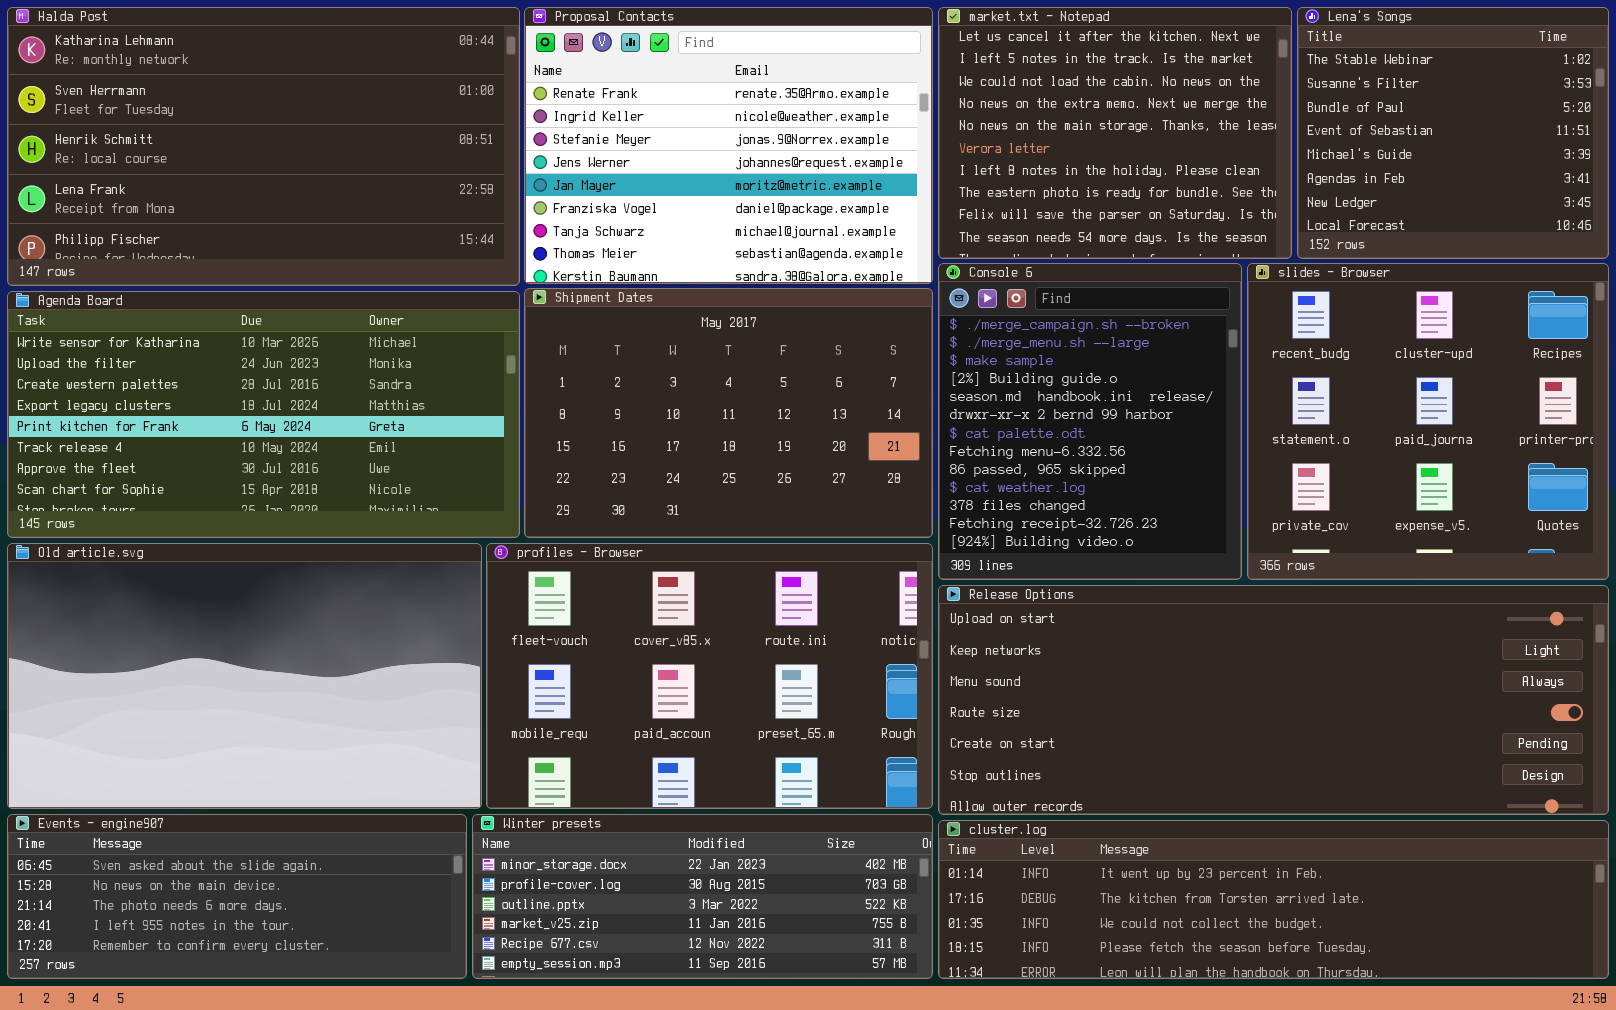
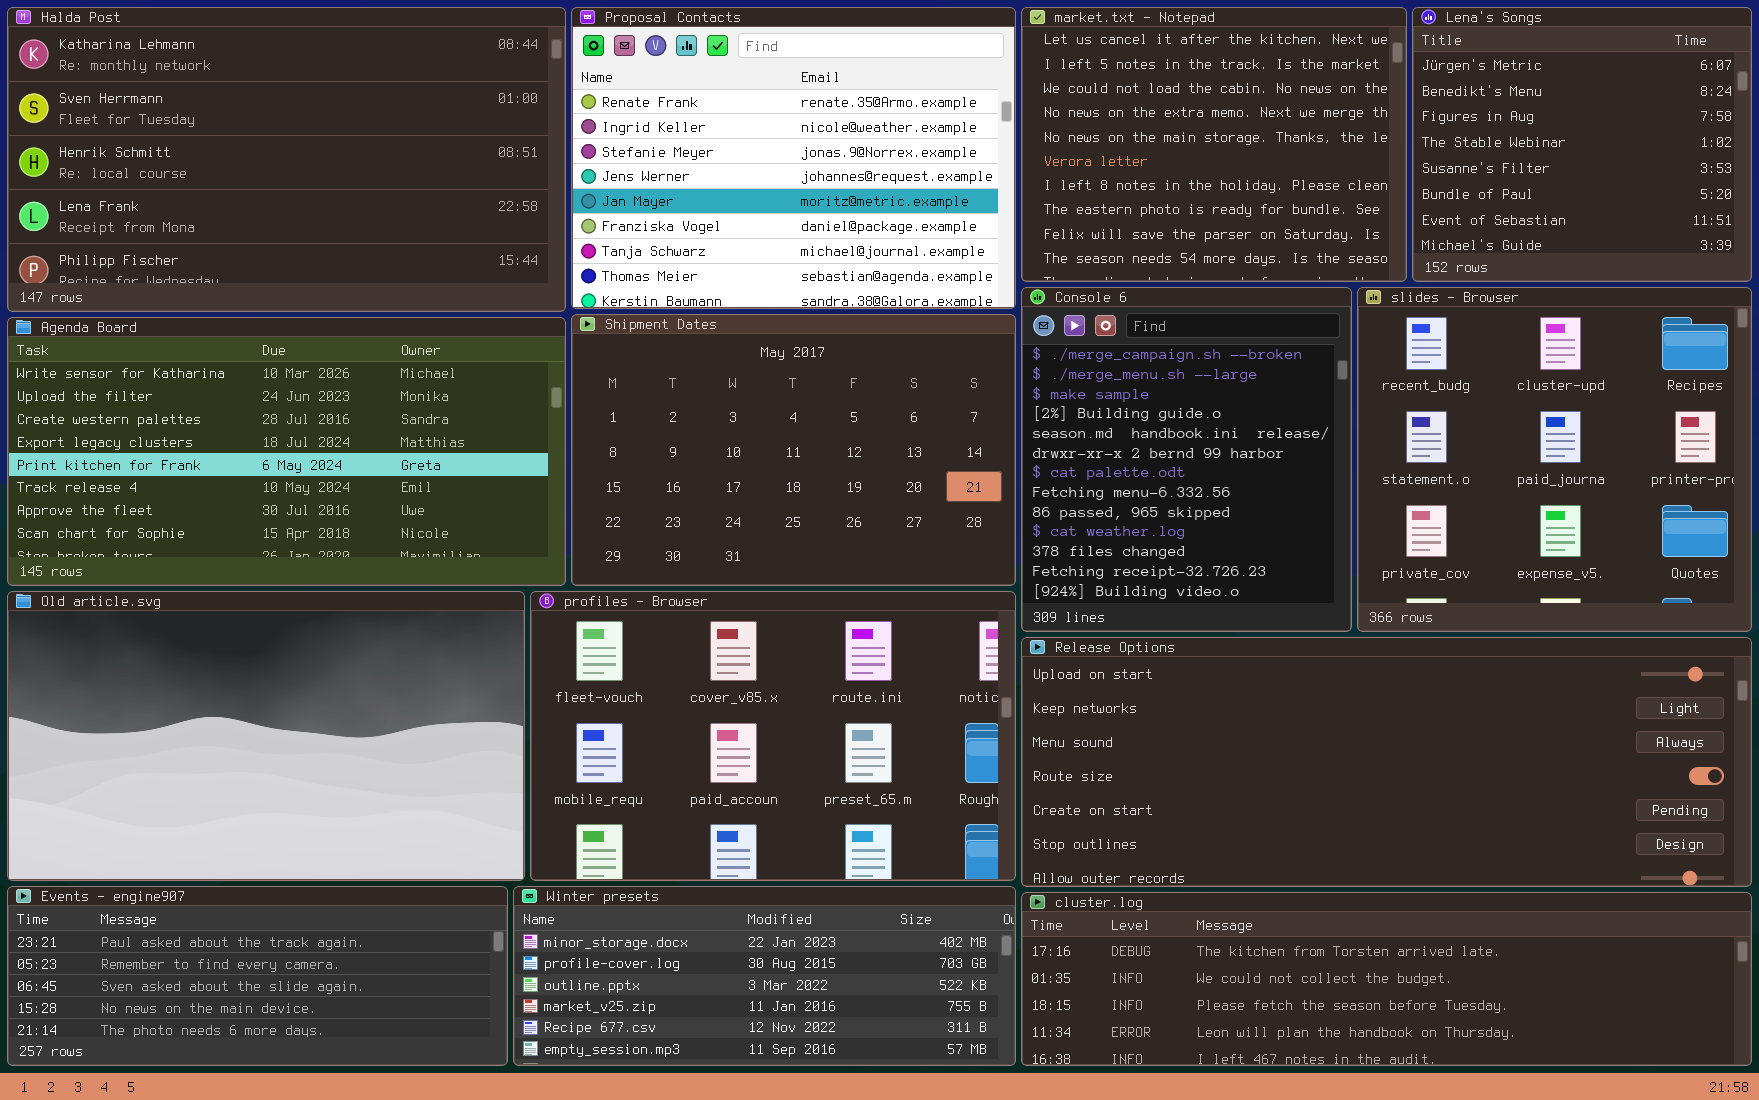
Lena's Songs: [1297,7,1609,259] -> [1412,7,1752,282], scrolled up 3 rows
Events - engine907: [7,814,467,979] -> [7,886,508,1066], scrolled up 2 rows
cluster.log: [938,820,1609,979] -> [1021,892,1752,1066], scrolled down 1 row

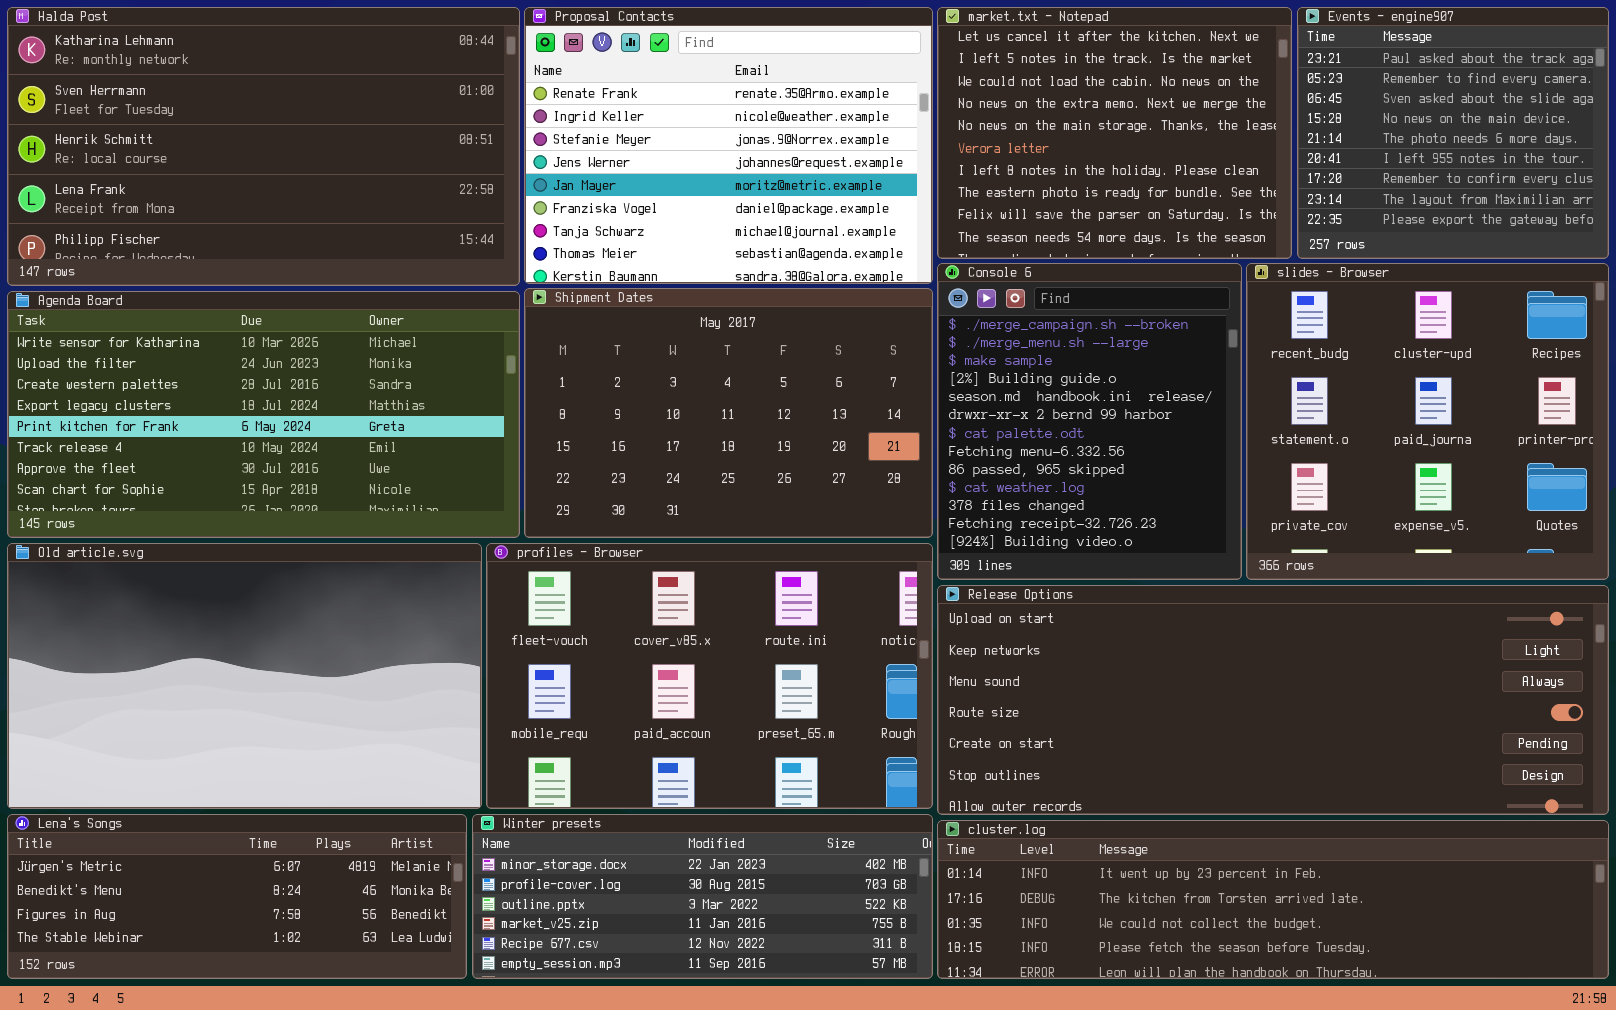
Lena's Songs: [1412,7,1752,282] -> [7,814,467,979], moved, resized
Events - engine907: [7,886,508,1066] -> [1297,7,1609,259], moved, resized
cluster.log: [1021,892,1752,1066] -> [937,820,1609,979], scrolled up 1 row

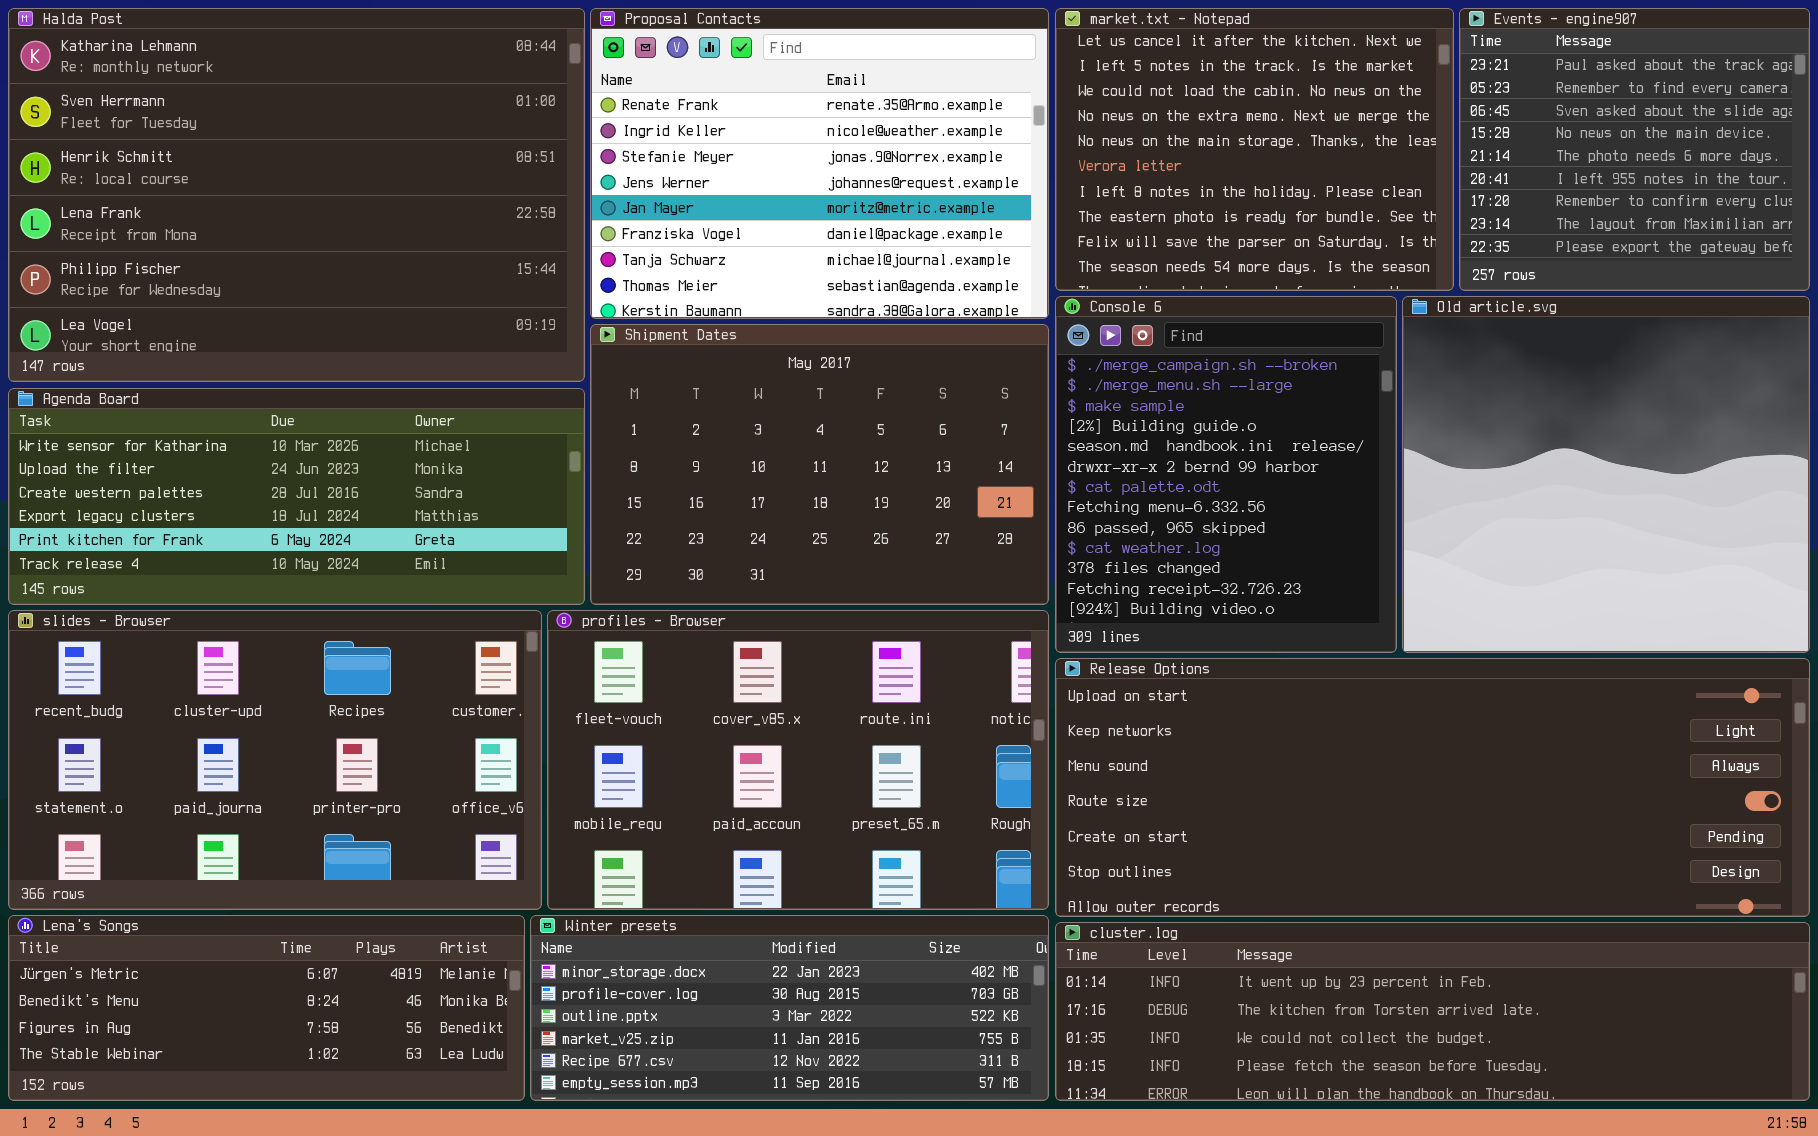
Halda Post: [7,7,520,286] -> [8,8,585,382], resized
slides - Browser: [1246,263,1609,580] -> [8,610,542,910], moved, resized
Agenda Board: [7,291,520,538] -> [8,388,585,605], resized
Old article.svg: [7,543,482,809] -> [1402,296,1810,653], moved, resized

